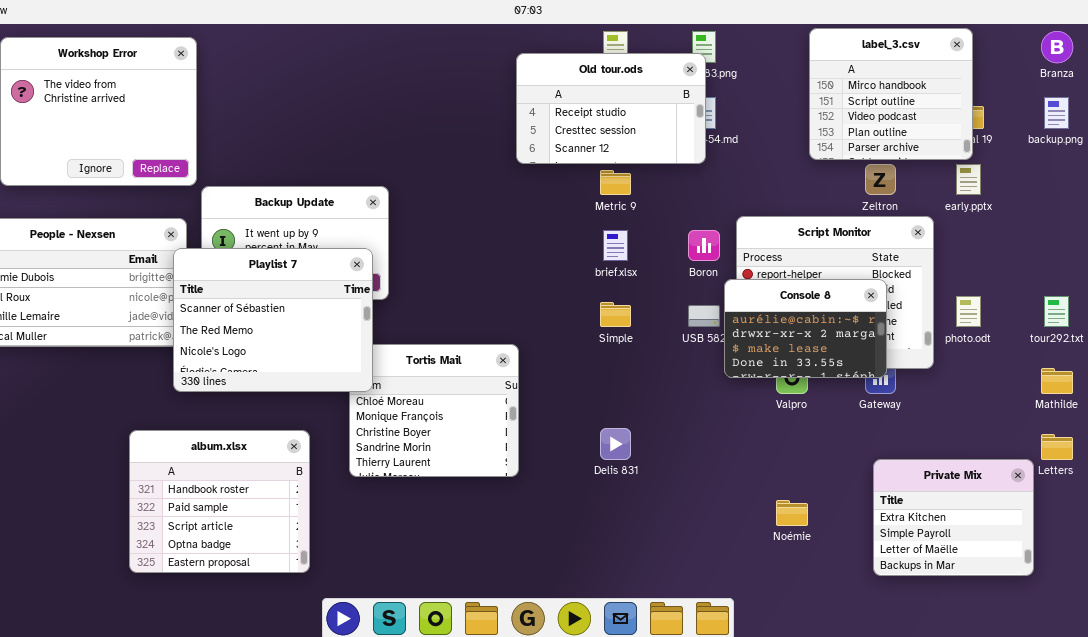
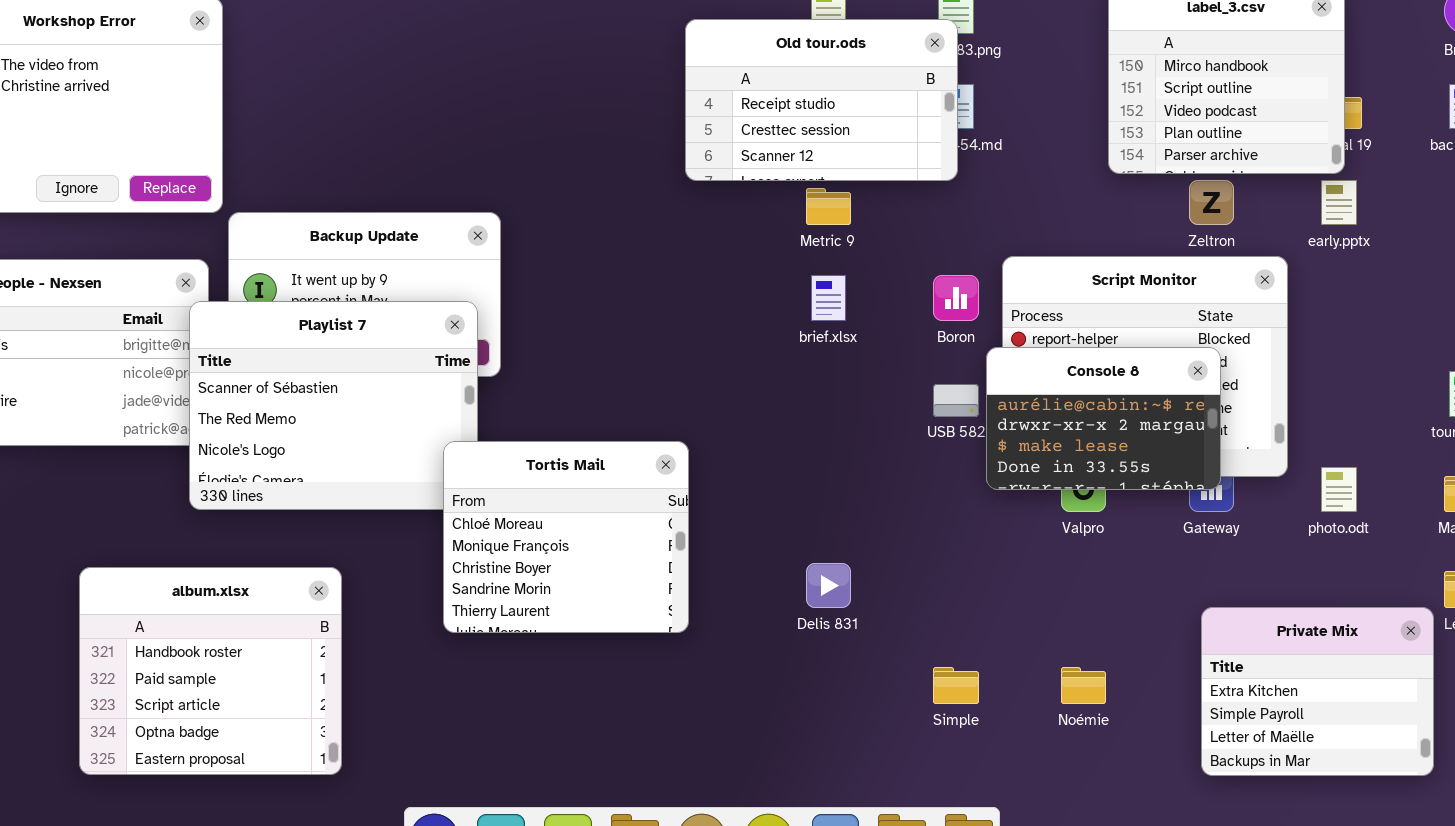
photo.odt: [956,296,981,327] -> [1321,467,1357,512], moved
Simple: [600,302,631,327] -> [933,667,979,704], moved
Tortis Mail: [349,344,519,477] -> [443,441,689,633], raised
album.xlsx: [129,430,310,573] -> [79,567,342,775], moved

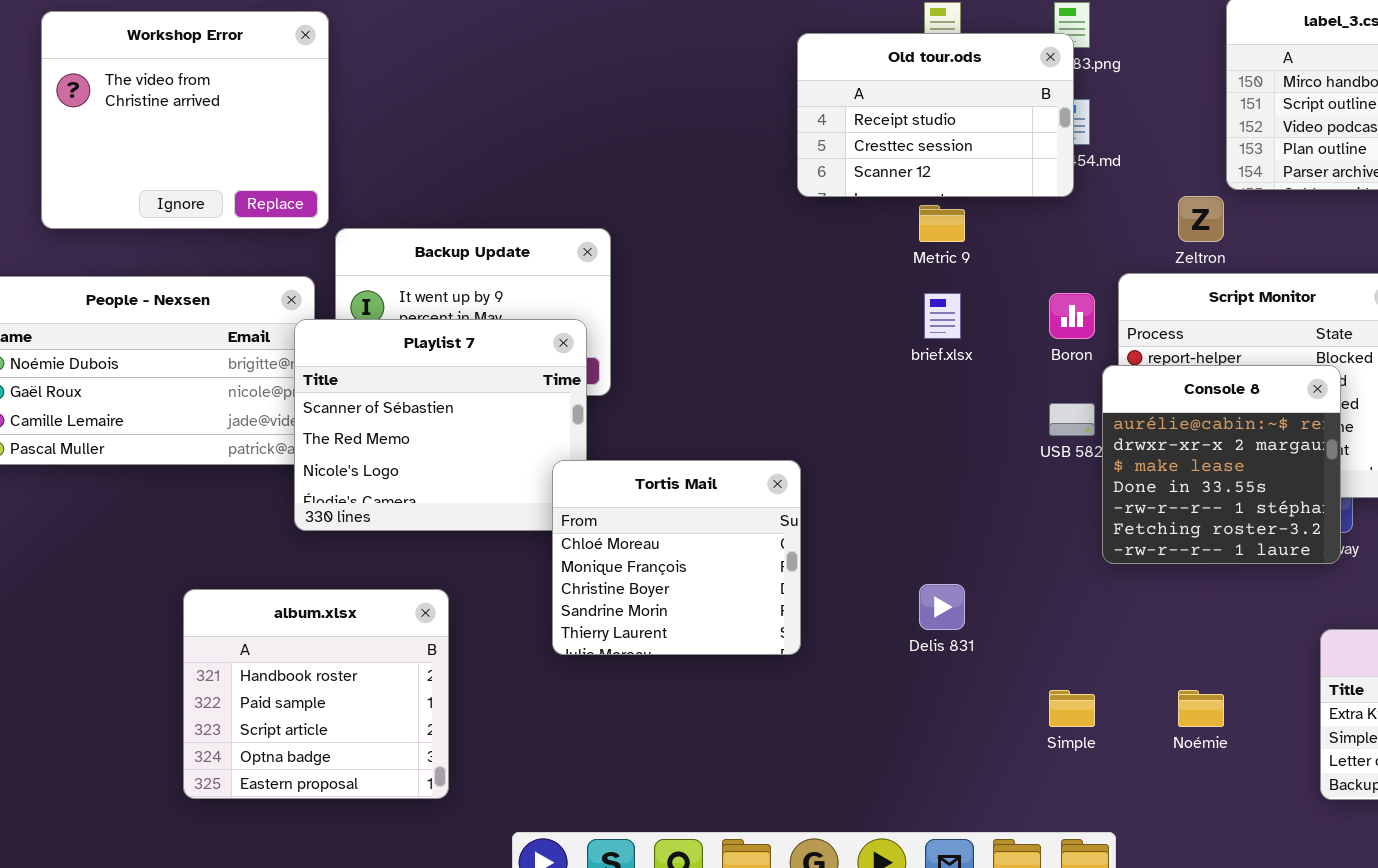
Zeltron: [1189,180,1234,225] -> [1178,196,1224,242], moved
Console 8: [986,347,1221,490] -> [1102,365,1341,564], resized

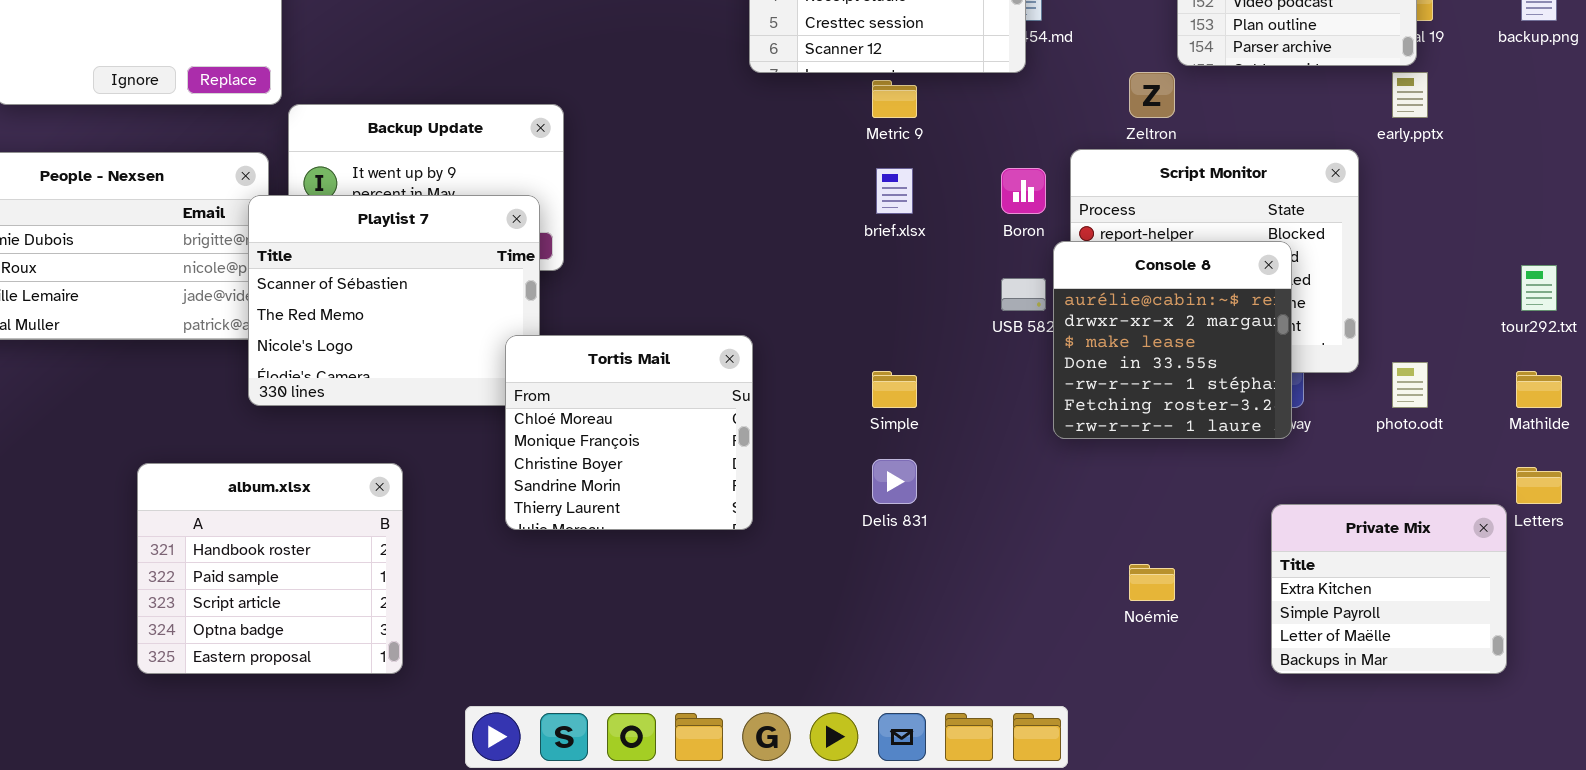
Simple: [1049,690,1095,727] -> [872,371,917,408], moved

